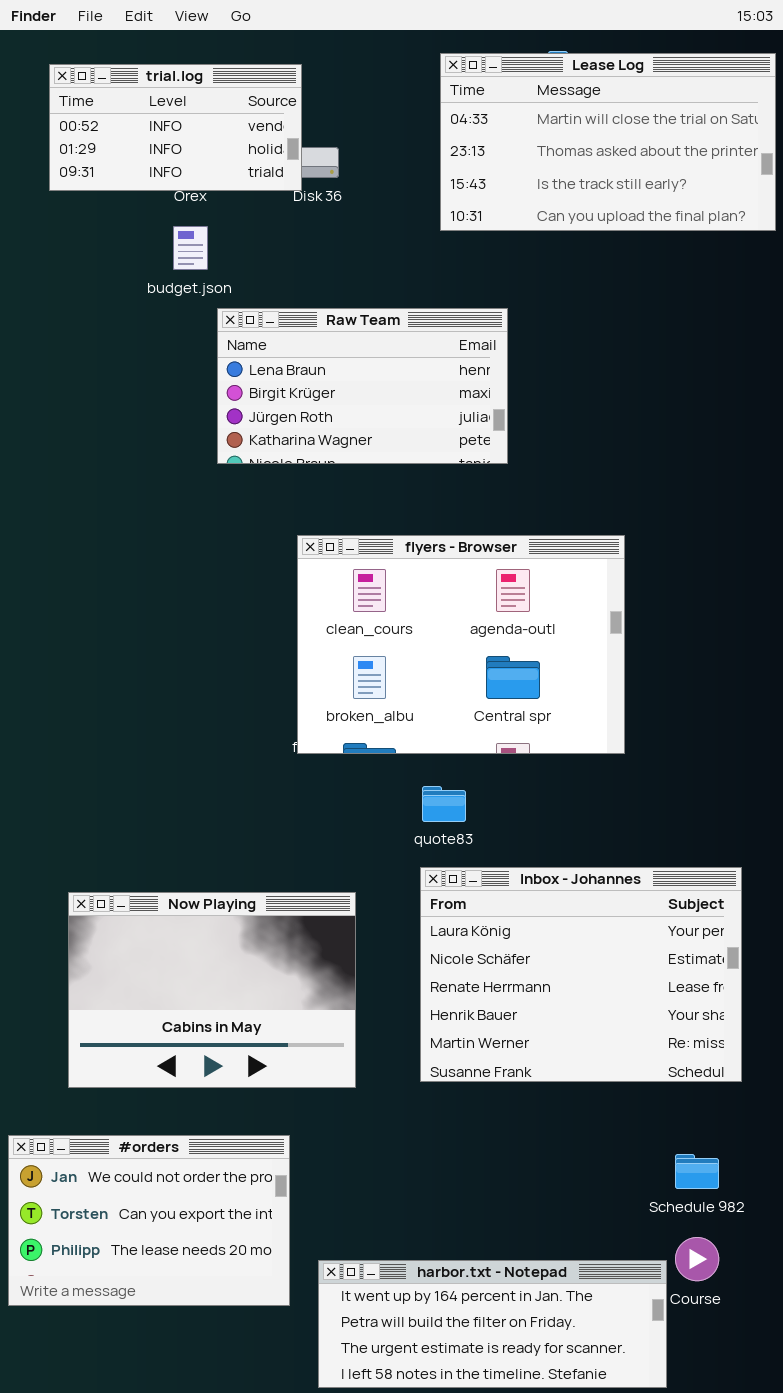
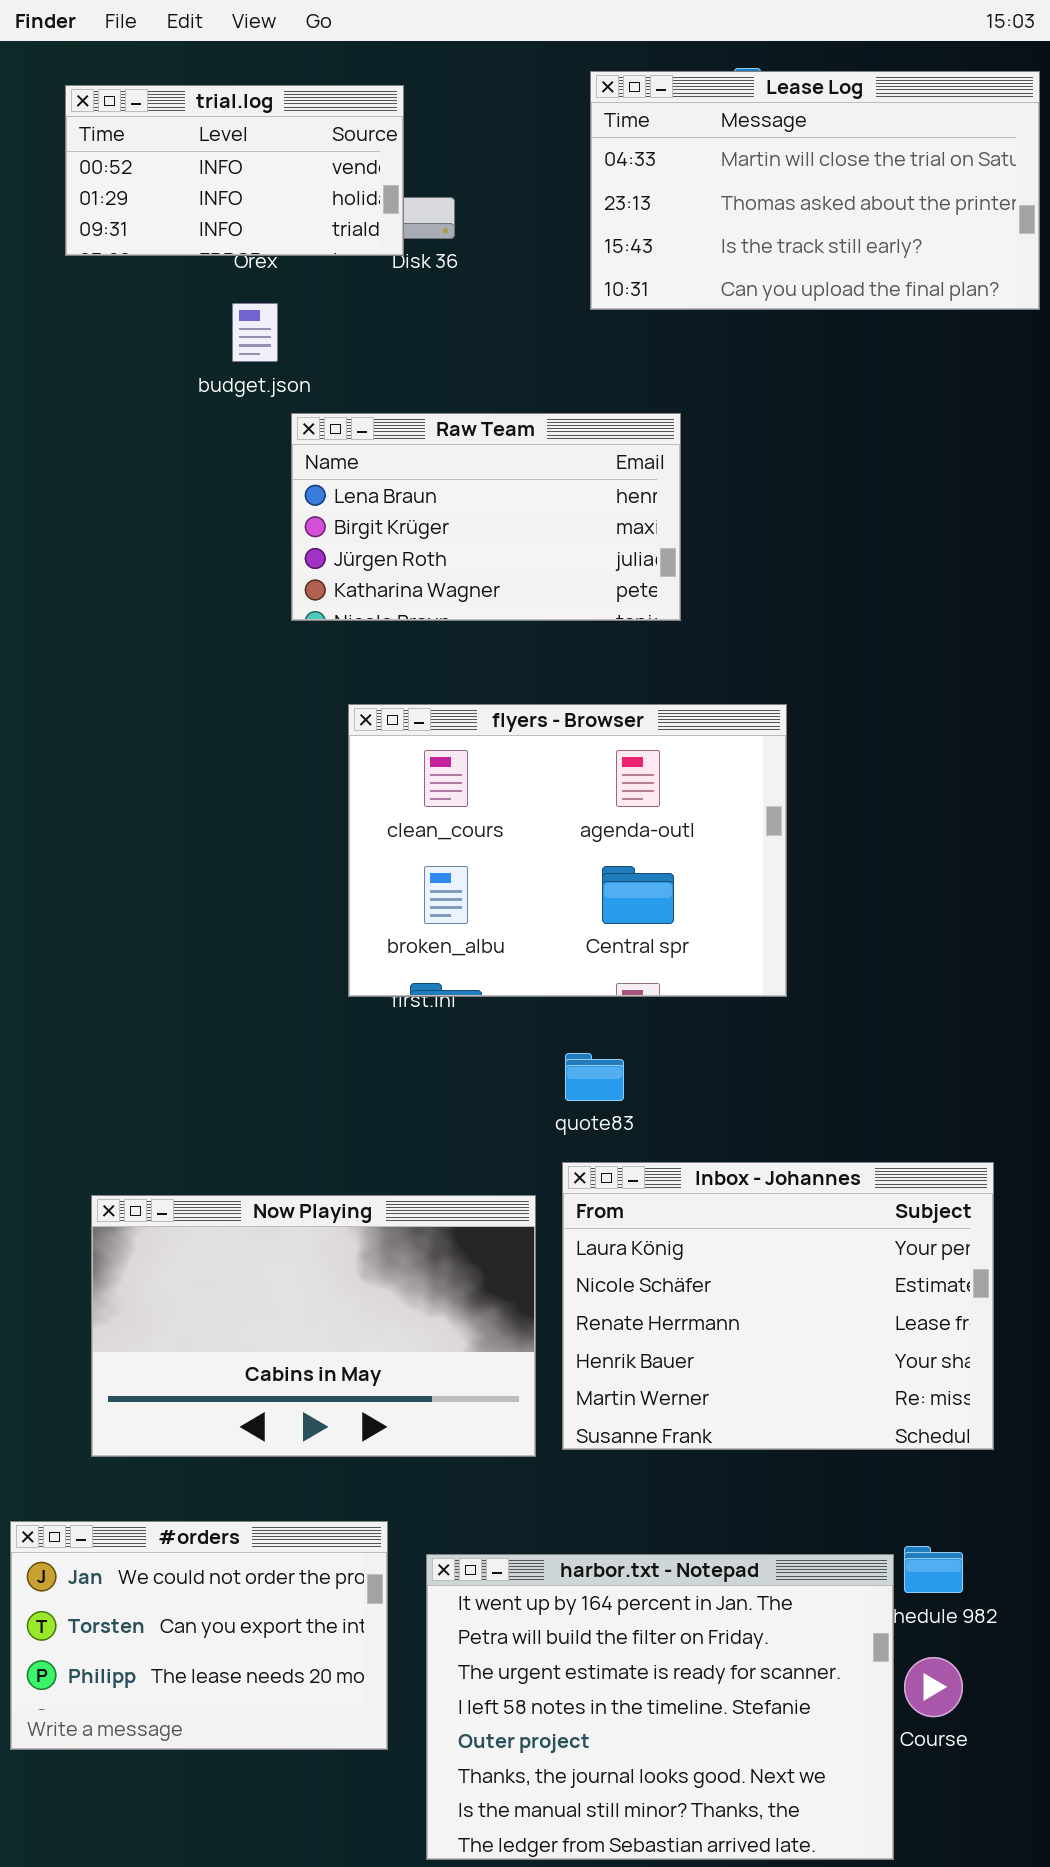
flyers - Browser: [297,535,625,754] -> [348,704,787,997], moved
Now Playing: [68,892,356,1088] -> [91,1195,536,1457], resized
harbor.txt - Notepad: [318,1260,667,1388] -> [426,1554,894,1860], resized

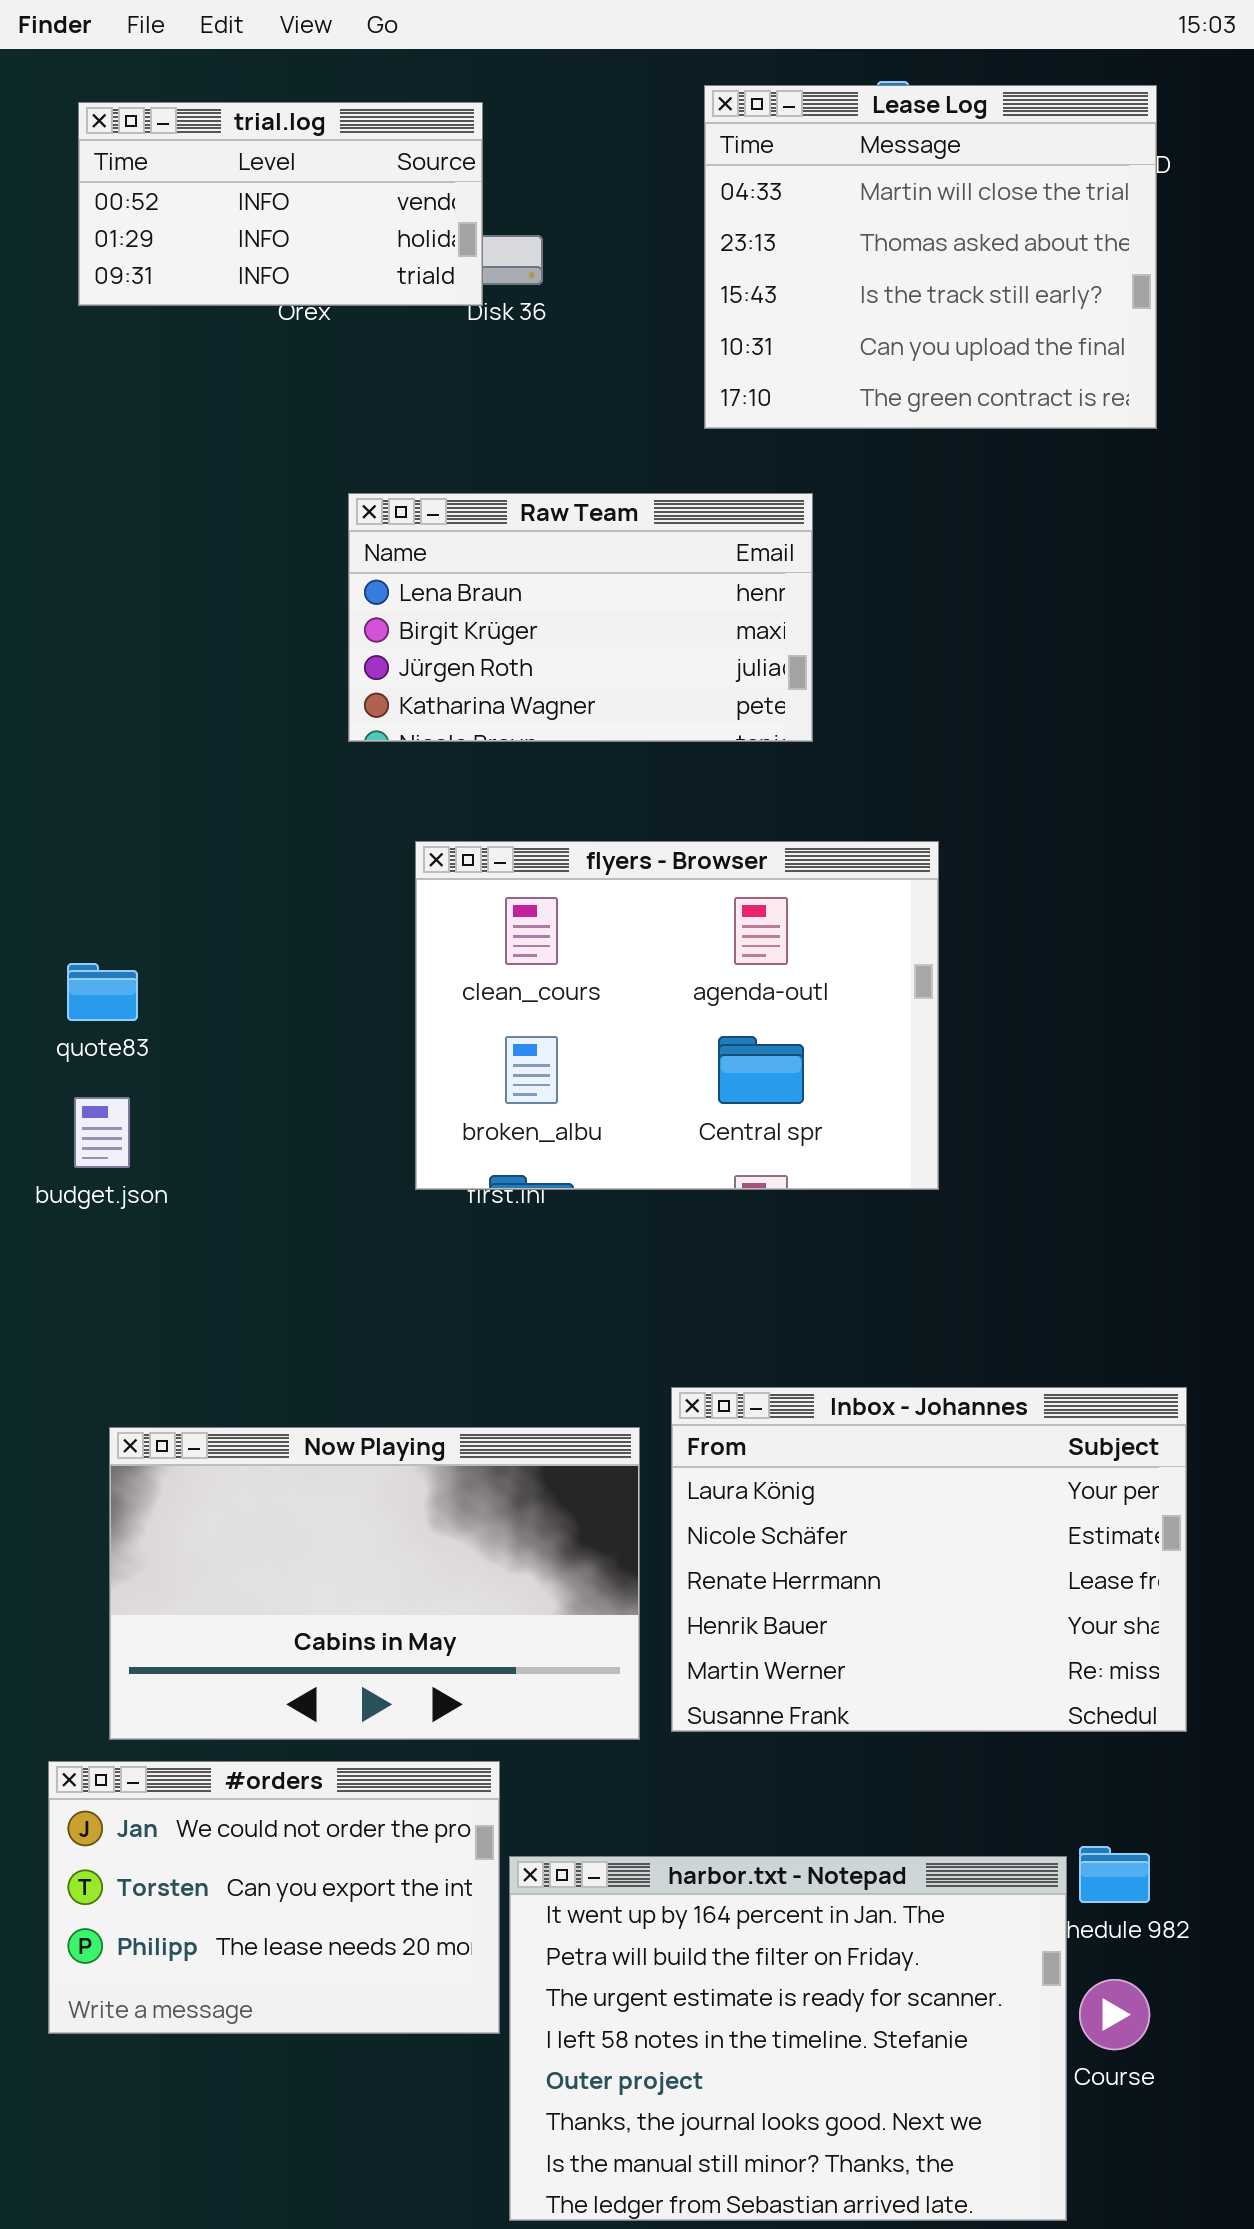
Lease Log: [590,71,1040,310] -> [704,85,1157,429], resized
budget.json: [232,303,278,362] -> [74,1097,130,1168], moved
quote83: [565,1053,624,1101] -> [67,963,138,1021], moved
#orders: [10,1521,388,1750] -> [48,1761,500,2034], moved

